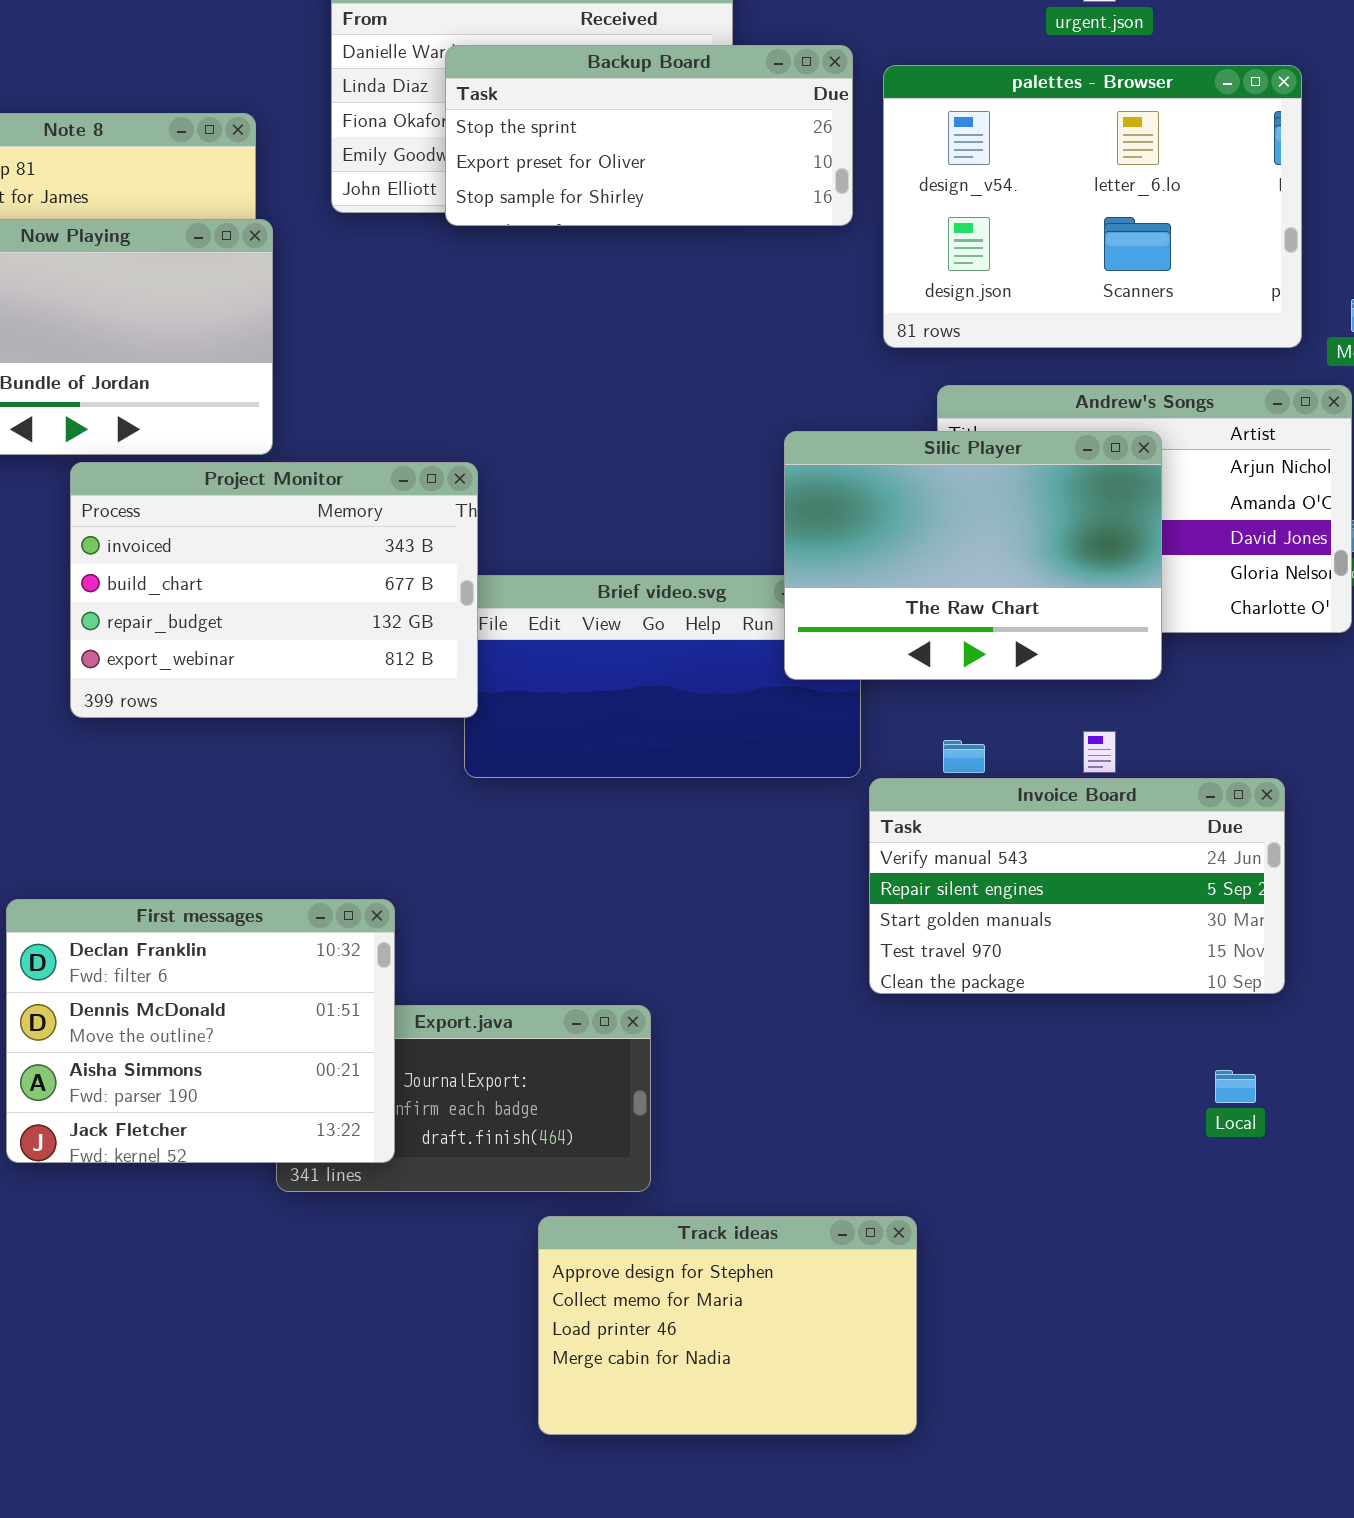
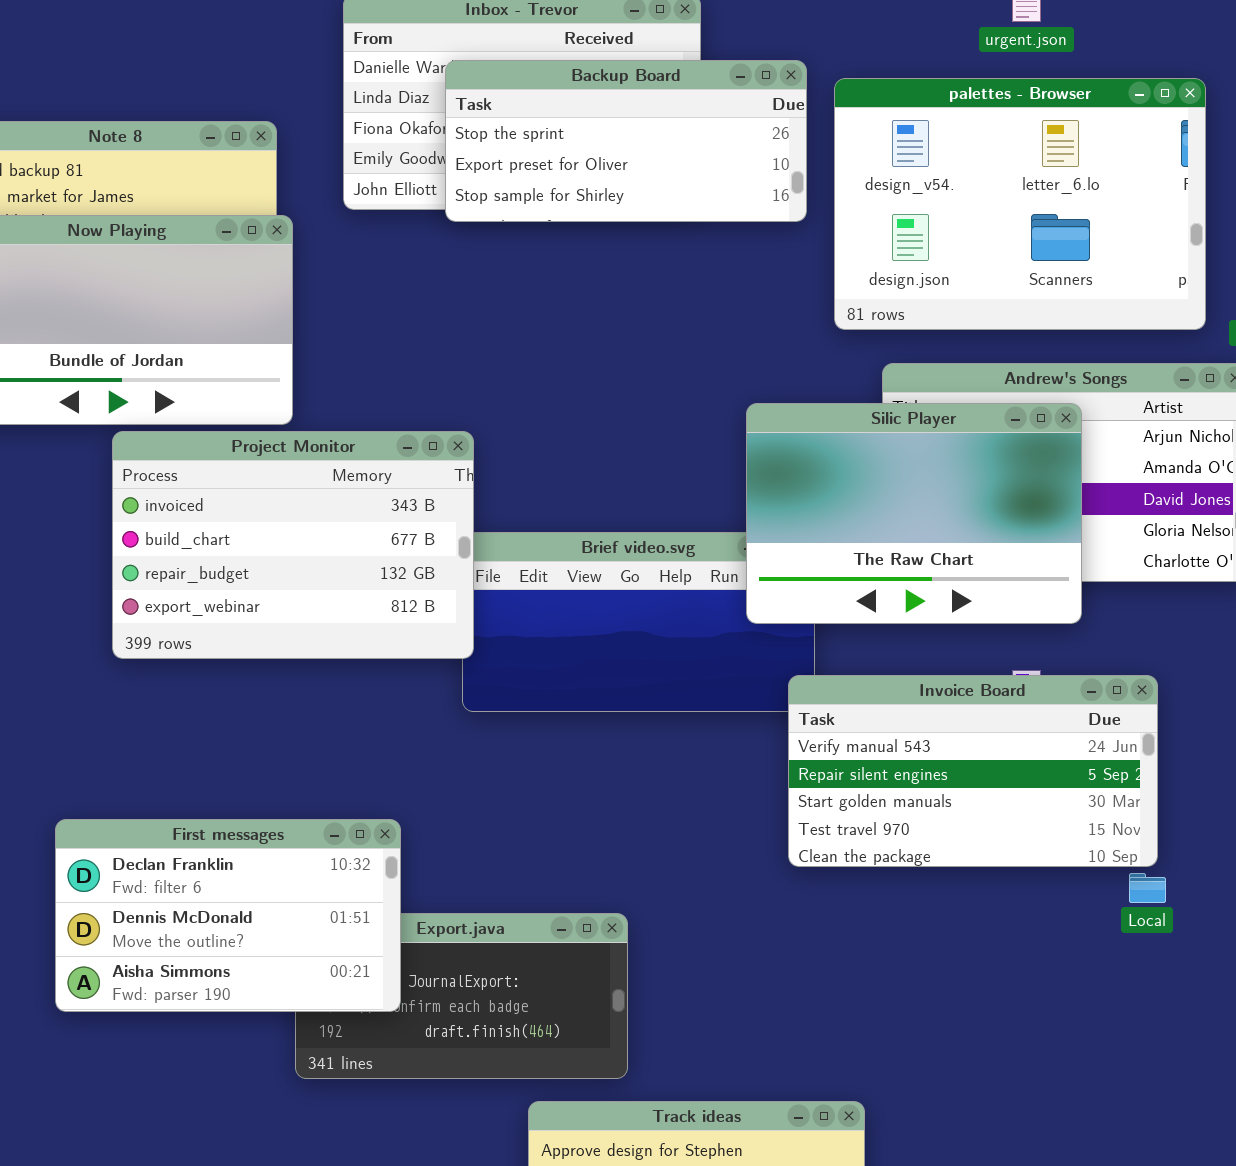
Invoice Board: [869,778,1285,994] -> [788,675,1158,867], moved
First messages: [6,899,395,1163] -> [55,819,401,1012], resized
Local: [1215,1070,1256,1103] -> [1129,873,1166,903], moved

